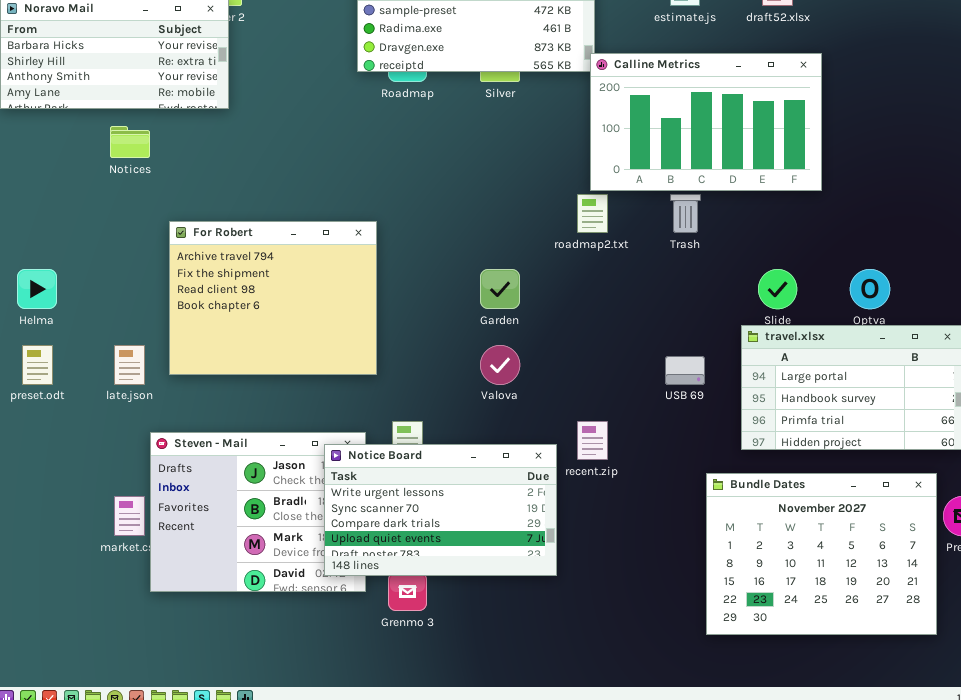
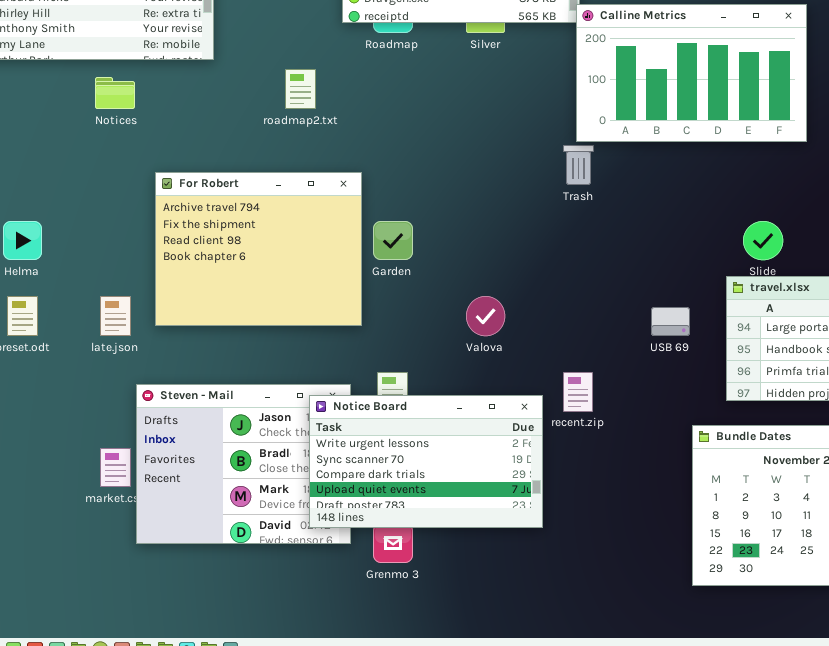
roadmap2.txt: [577,194,608,233] -> [285,69,316,109], moved
Trash: [670,194,701,233] -> [563,145,594,185], moved
Garden: [480,269,520,309] -> [373,221,413,260], moved

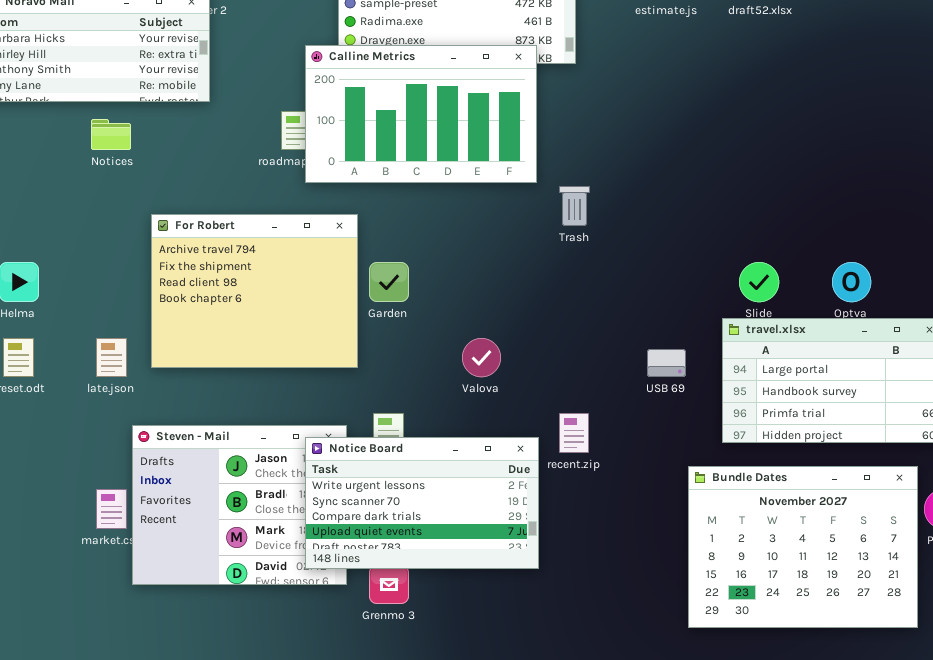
Calline Metrics: [576,4,807,142] -> [305,45,537,183], moved

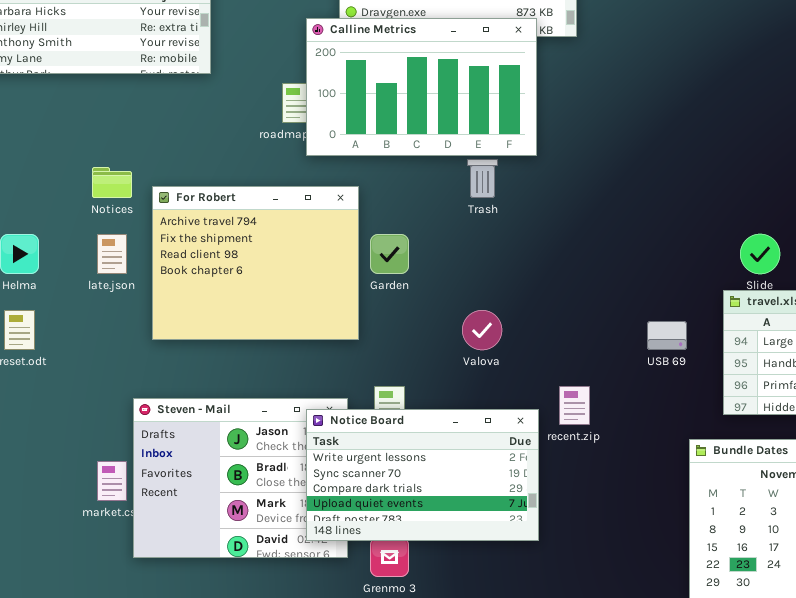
Notices: [91,119,131,150] -> [92,167,132,198], moved
Trash: [559,186,590,226] -> [467,159,498,198], moved
late.json: [96,338,127,377] -> [97,234,127,274], moved

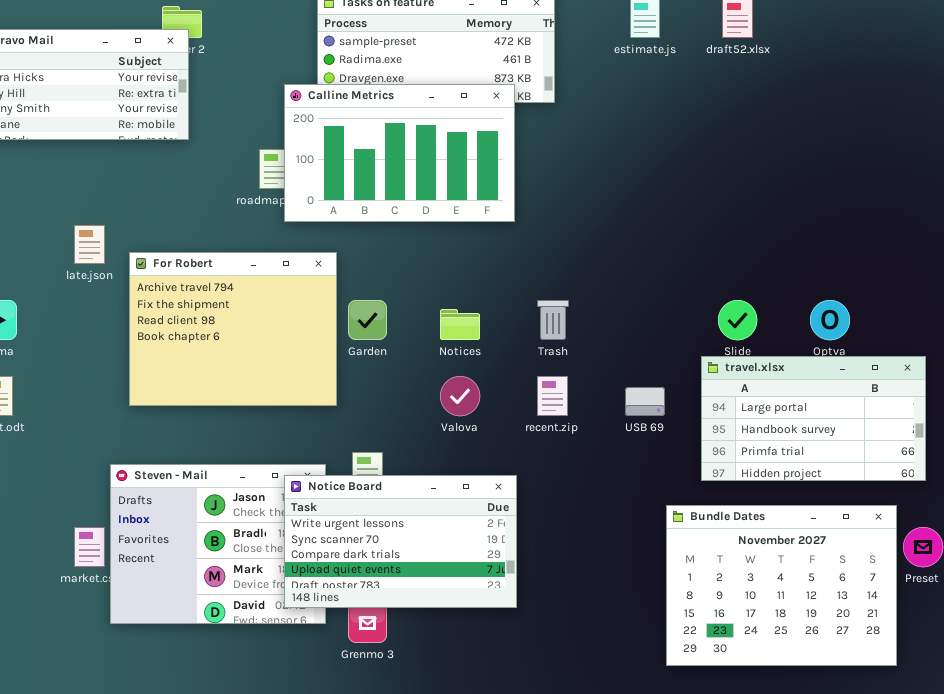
Trash: [467,159,498,198] -> [537,300,569,340], moved
Notices: [92,167,132,198] -> [440,309,480,340], moved
late.json: [97,234,127,274] -> [74,225,105,264], moved
recent.zip: [559,386,590,425] -> [537,376,568,416], moved

